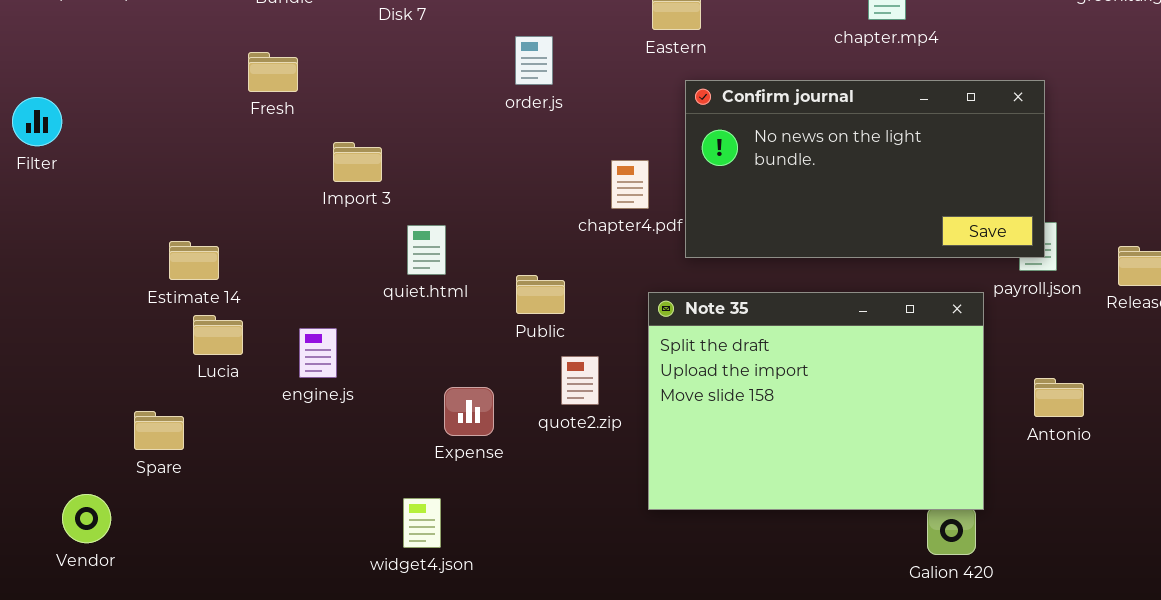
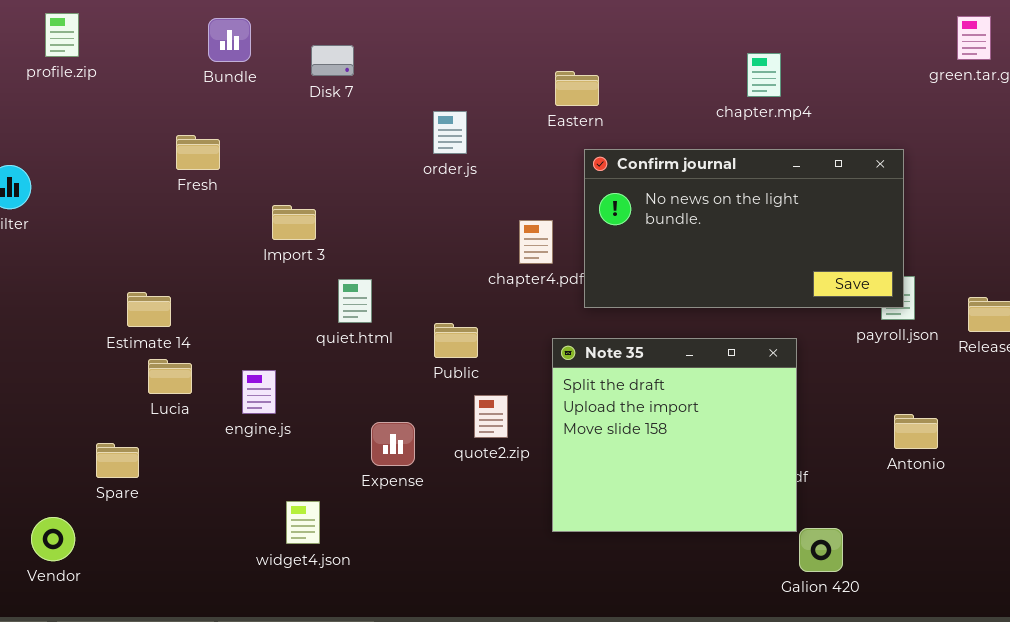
Fresh: [248,52,298,92] -> [176,135,220,170], moved
Note 35: [648,292,984,510] -> [552,338,797,532], resized
widget4.json: [403,498,441,548] -> [286,501,320,544], moved

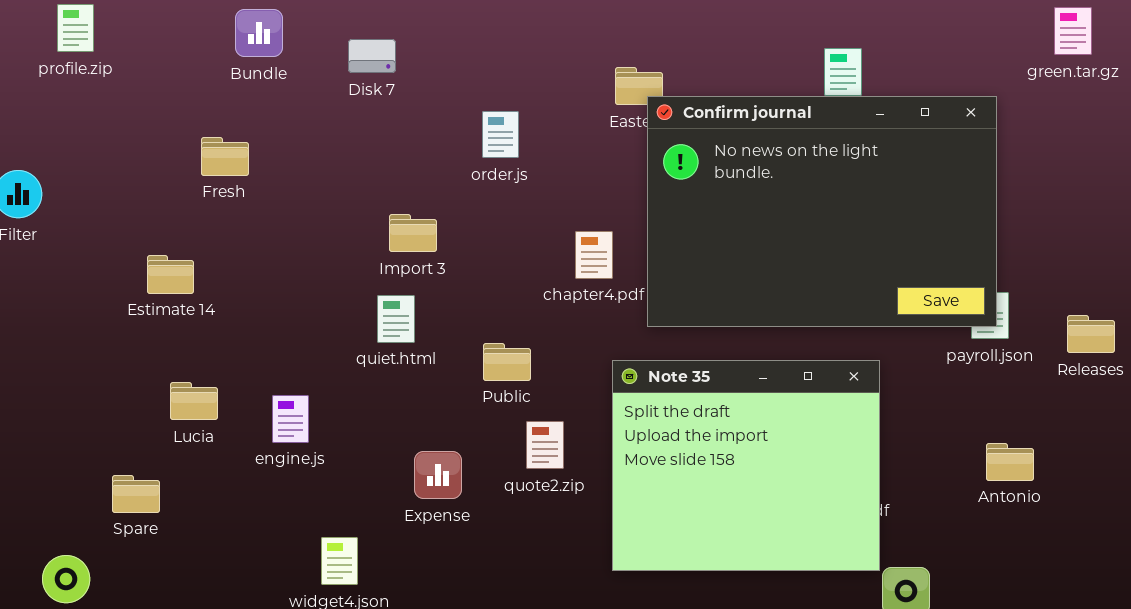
Confirm journal: [584,149,904,308] -> [647,96,997,327], resized
Import 3: [272,205,316,240] -> [389,214,437,252], moved
Estimate 14: [127,292,171,327] -> [147,255,194,294], moved

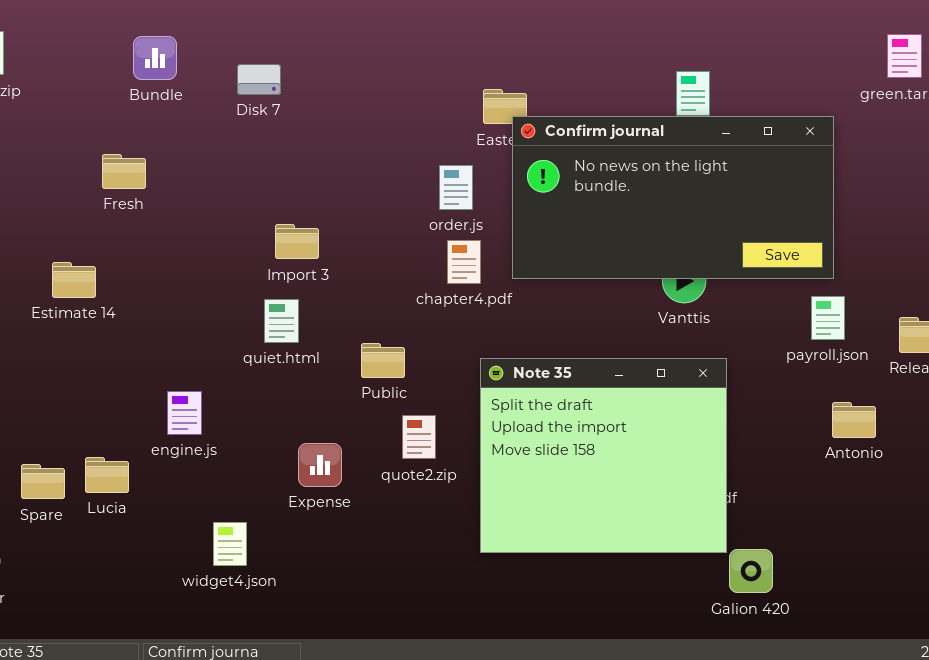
Confirm journal: [647,96,997,327] -> [512,116,834,279], resized
order.js: [482,111,519,158] -> [439,165,473,210], moved
Lucia: [170,382,218,420] -> [85,457,129,493], moved
Antonio: [986,443,1034,481] -> [832,402,876,438], moved

